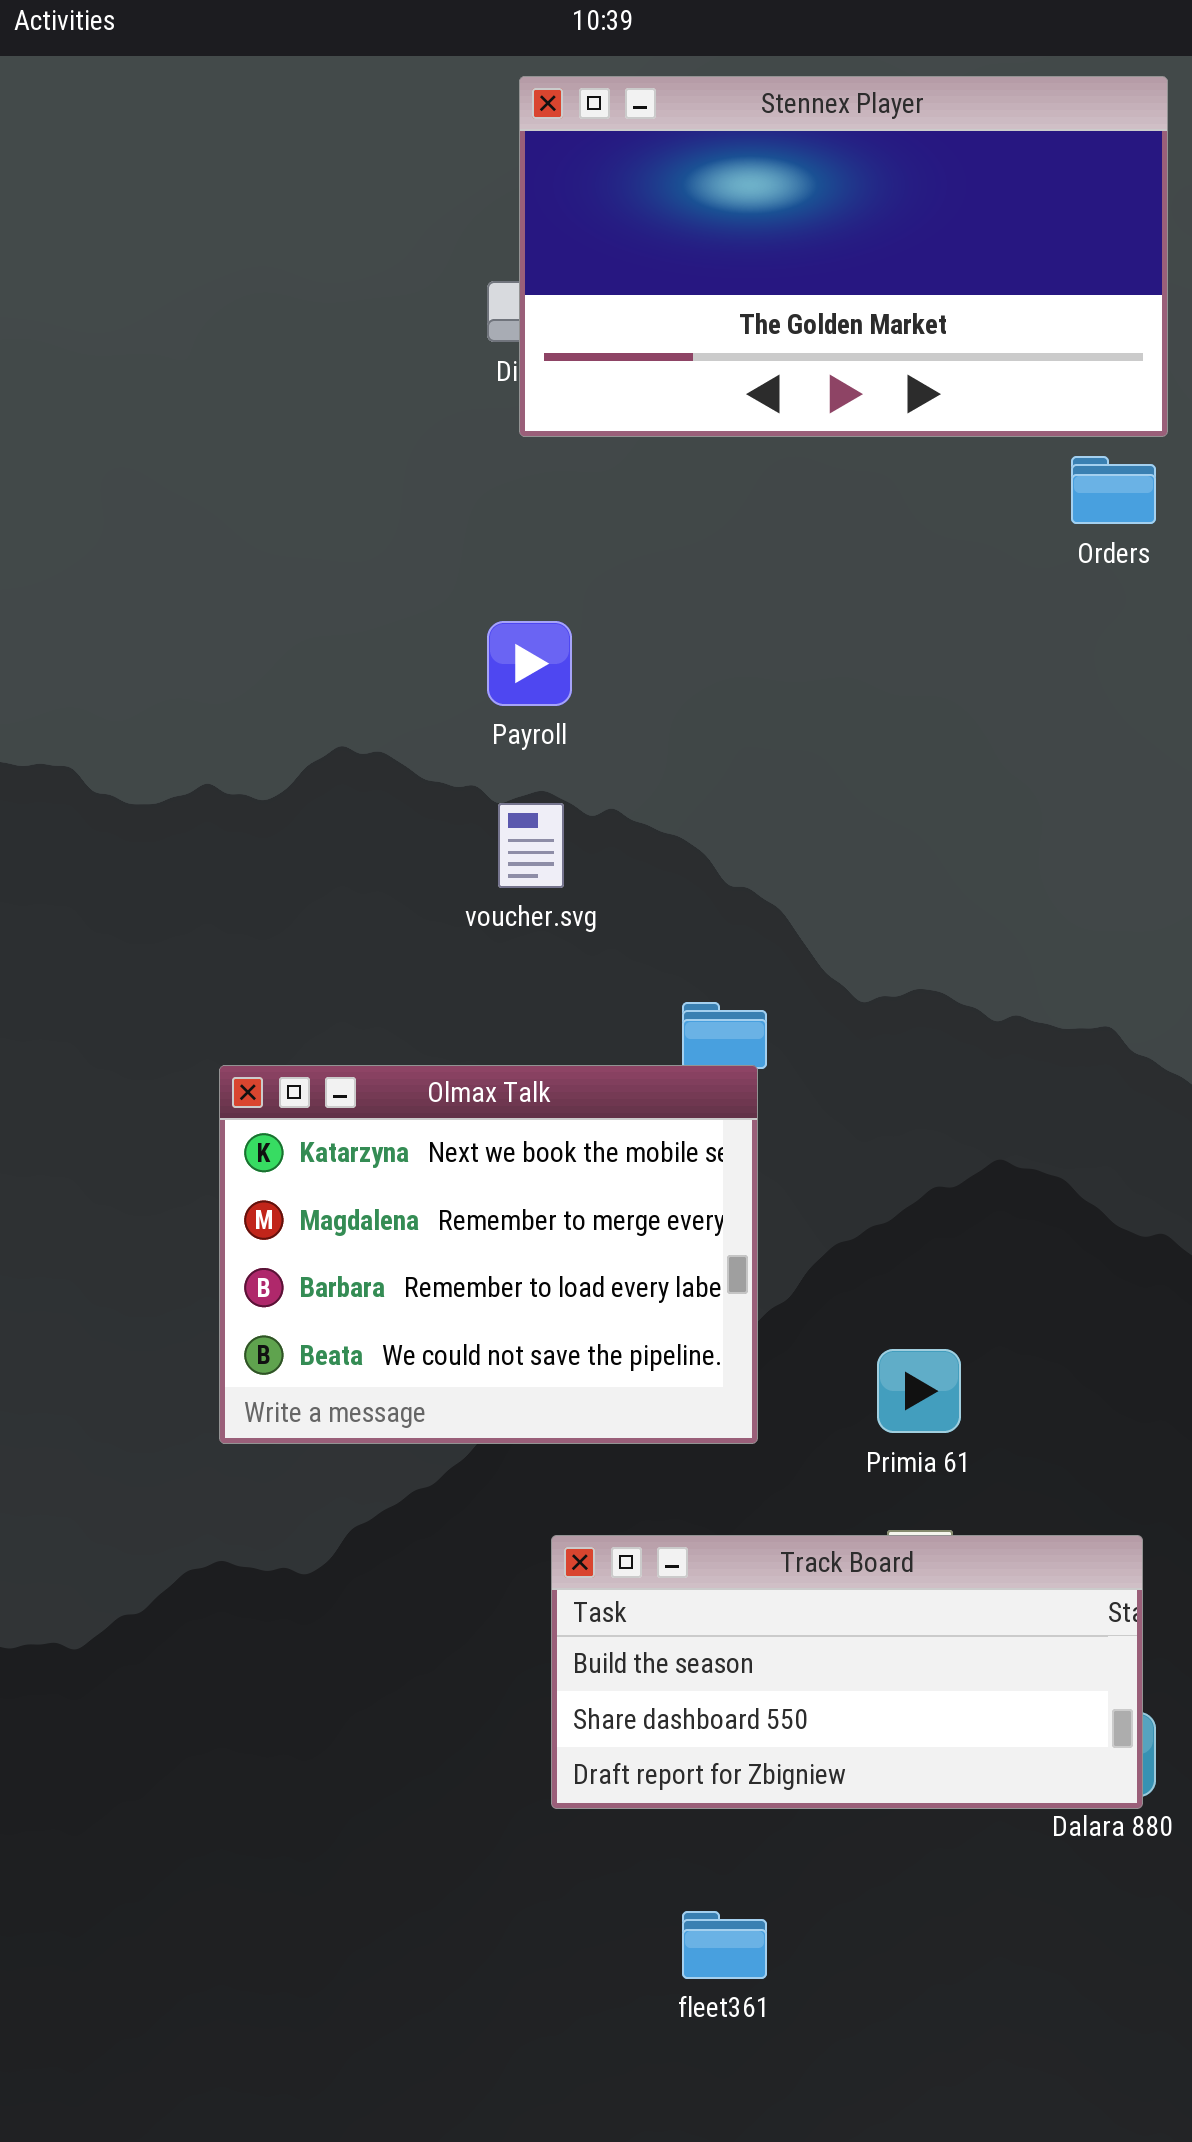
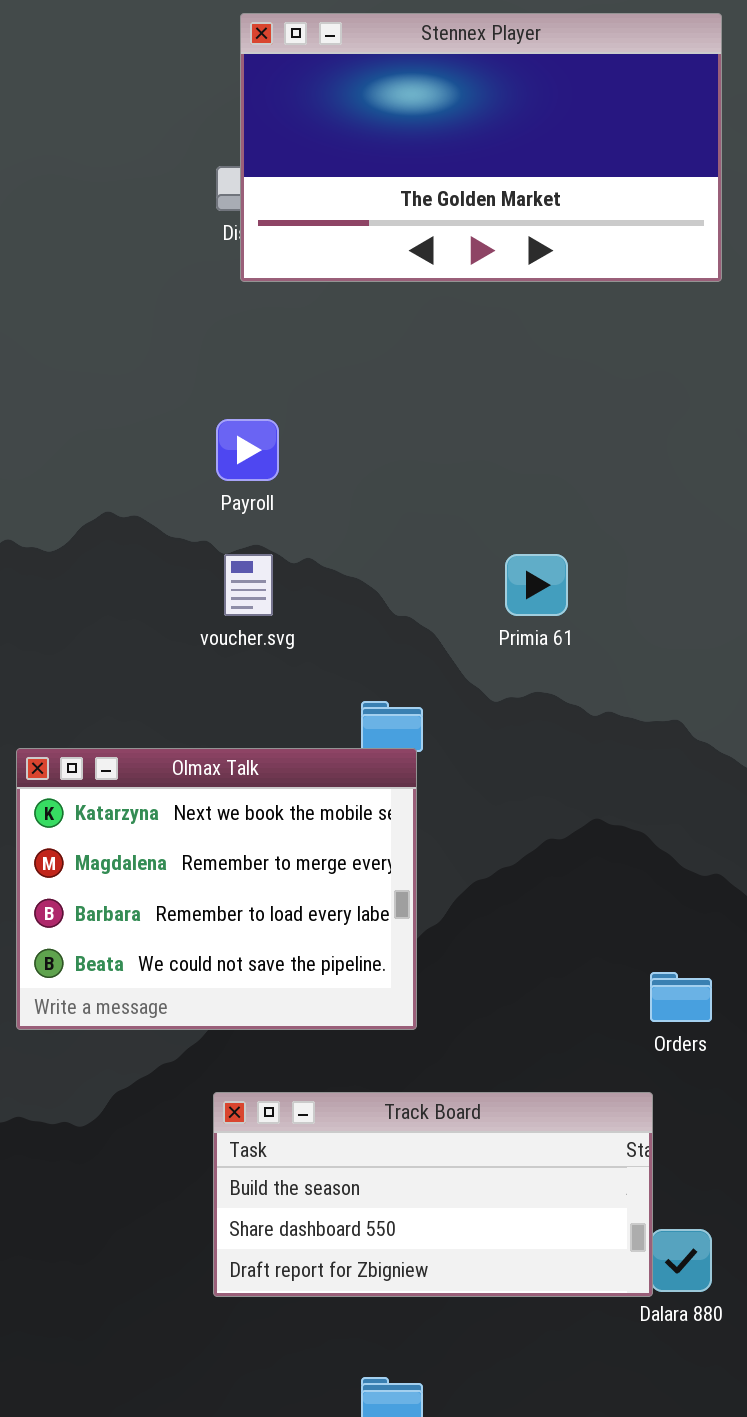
Orders: [1071,456,1156,524] -> [650,972,712,1022], moved
Primia 61: [877,1349,961,1433] -> [505,554,568,616], moved
Track Board: [551,1535,1143,1809] -> [213,1092,653,1297], moved

